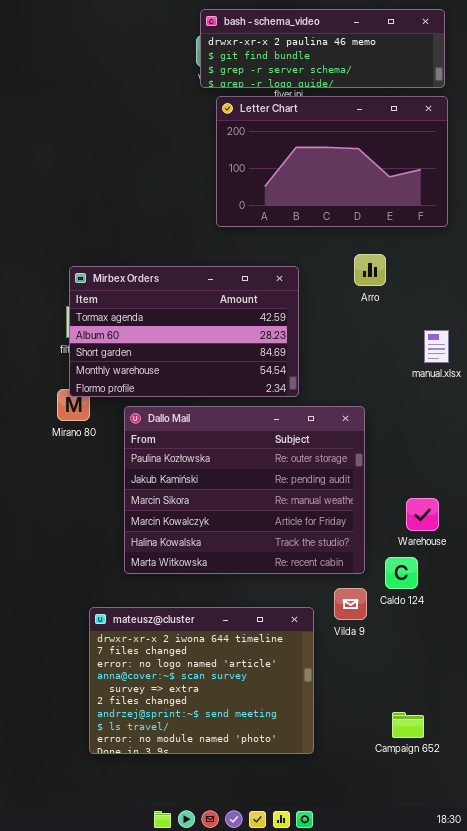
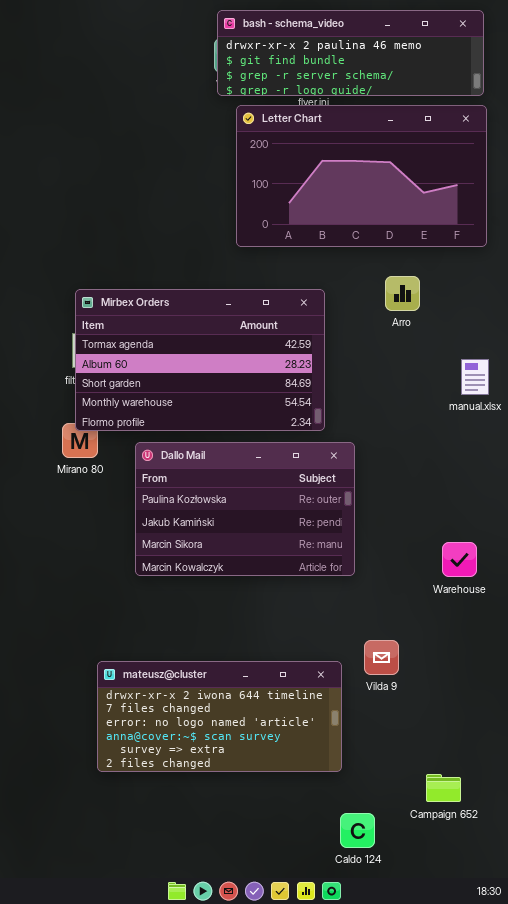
Dallo Mail: [124,406,365,574] -> [135,442,355,576], resized
Caldo 124: [385,557,418,589] -> [340,813,375,848], moved
mateusz@cluster: [89,607,314,754] -> [97,661,342,772], resized

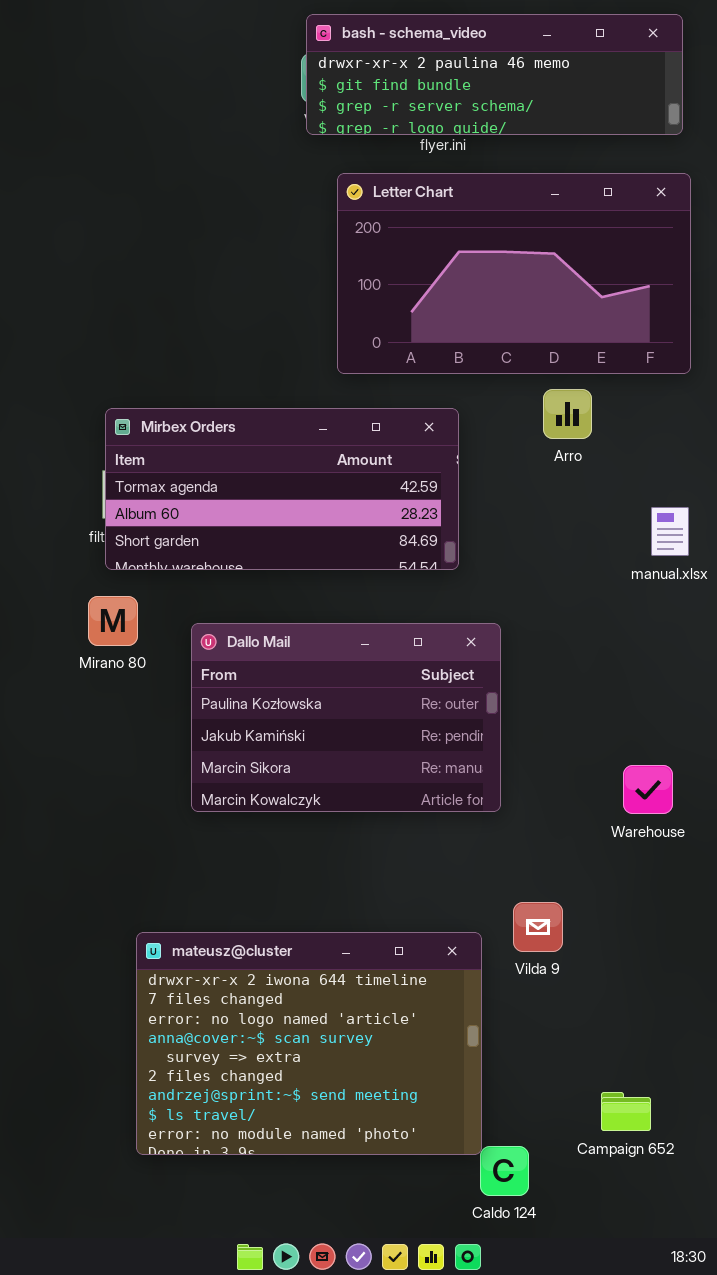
Letter Chart: [236,105,487,247] -> [337,173,691,374], moved
Mirbex Orders: [75,289,325,431] -> [105,408,459,570], resized
mateusz@cluster: [97,661,342,772] -> [136,932,482,1155], resized

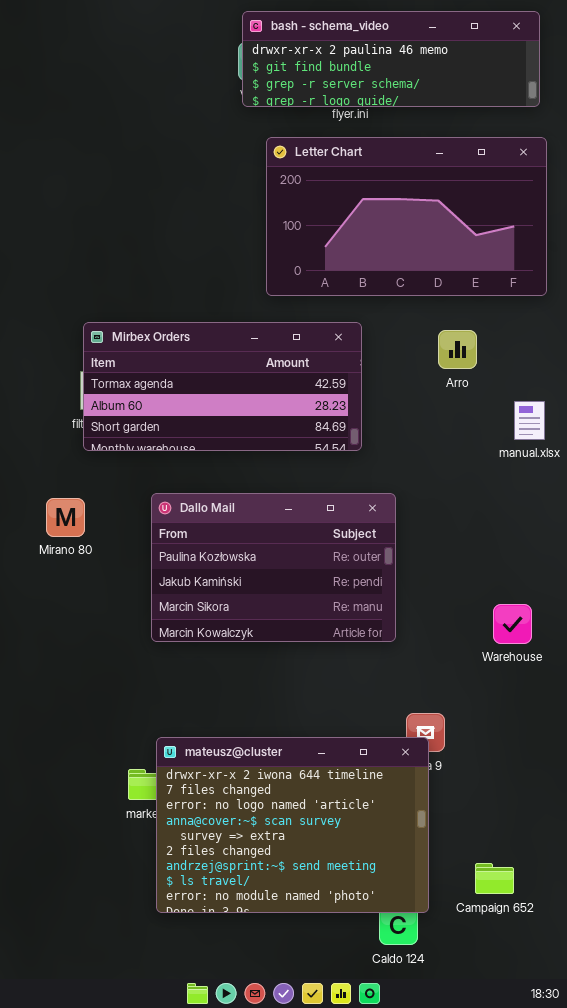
Arro: [543,389,592,439] -> [438,330,477,369], moved
Mirano 80: [88,596,138,646] -> [46,498,85,537], moved
mateusz@cluster: [136,932,482,1155] -> [156,737,429,913], moved

